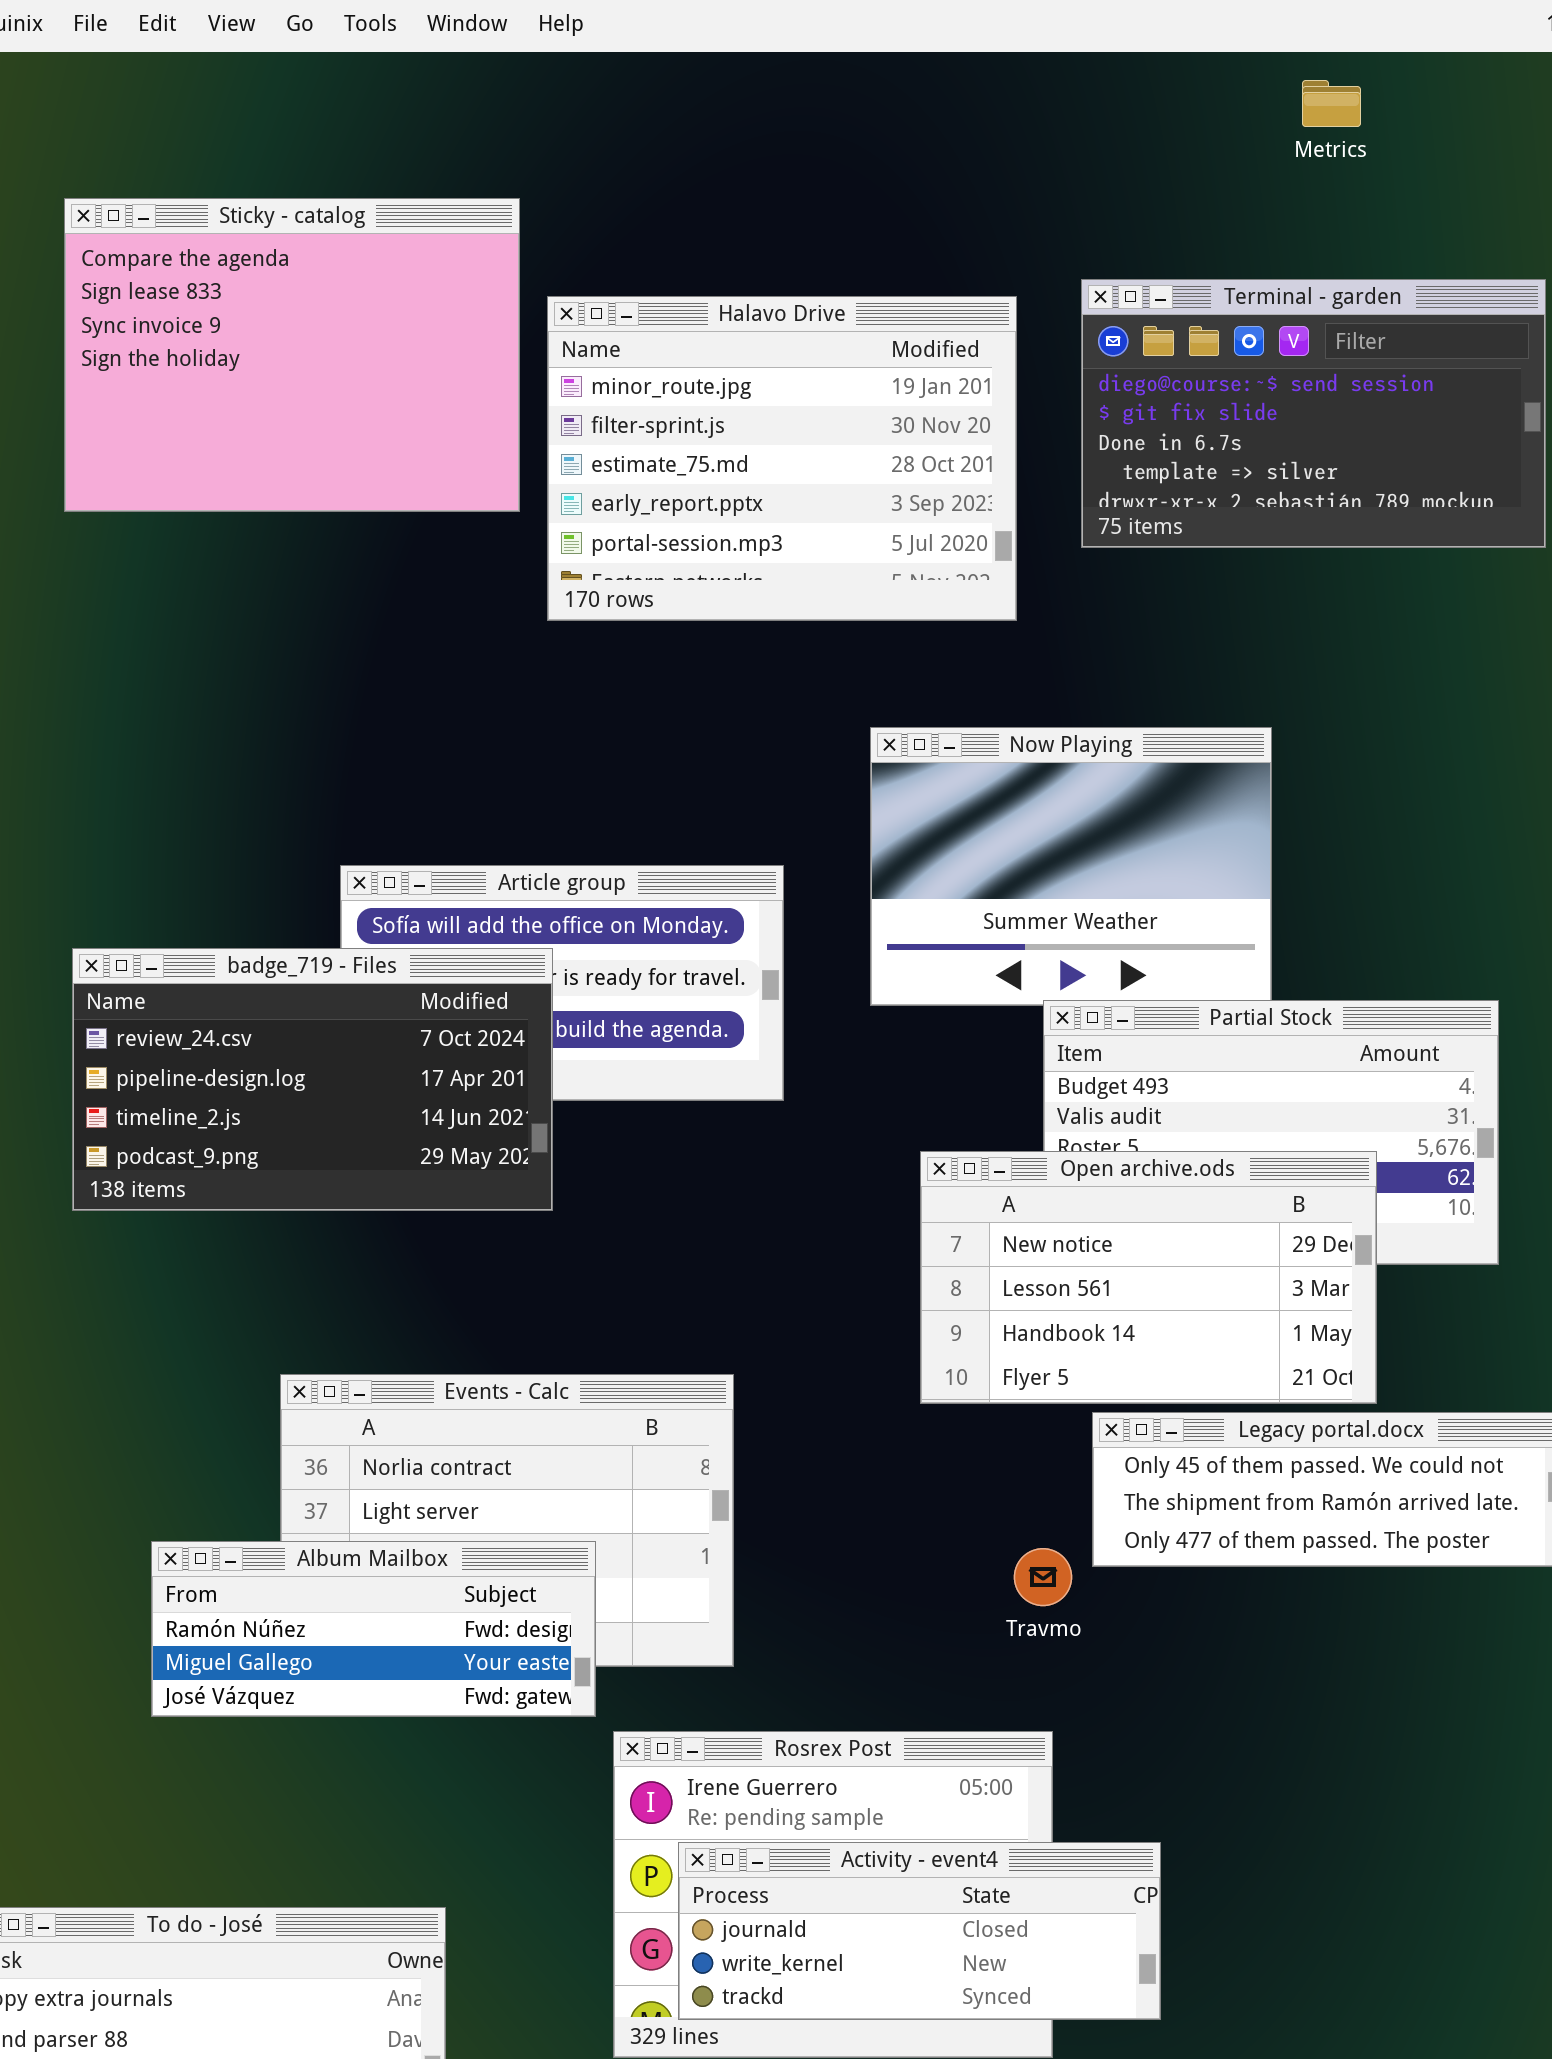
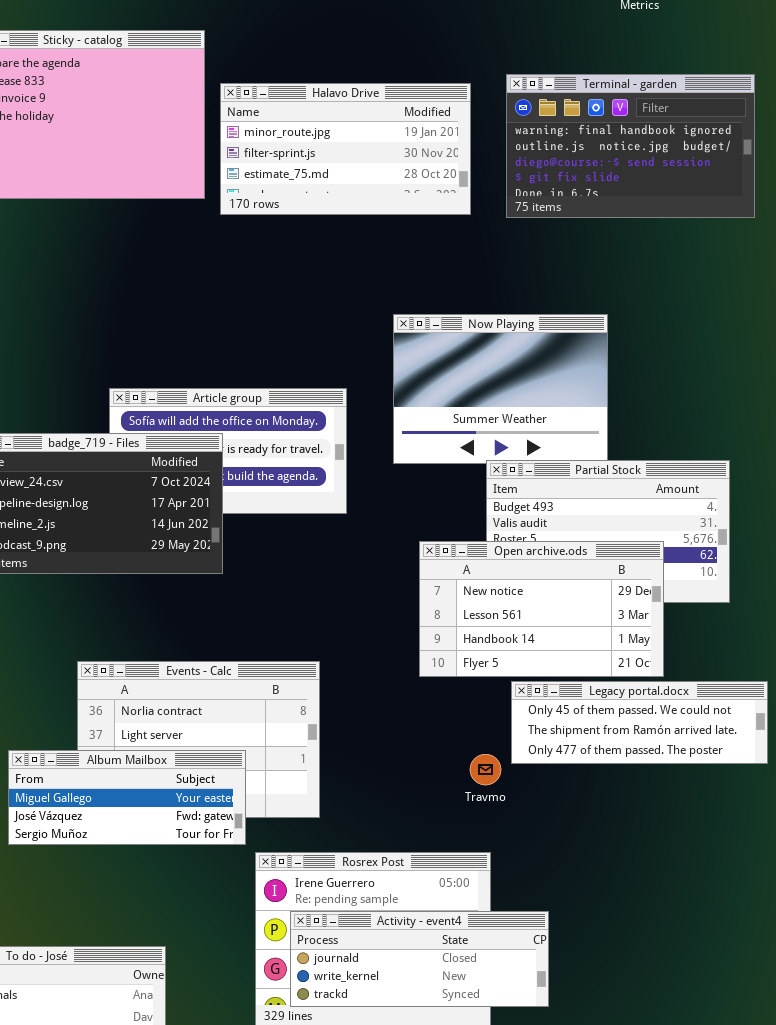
Terminal - garden: [1081,279,1546,548] -> [506,74,755,218], scrolled up 2 rows
Halavo Drive: [547,296,1017,621] -> [220,83,471,215], resized
Album Mailbox: [151,1541,596,1717] -> [8,750,246,845], scrolled down 1 row

